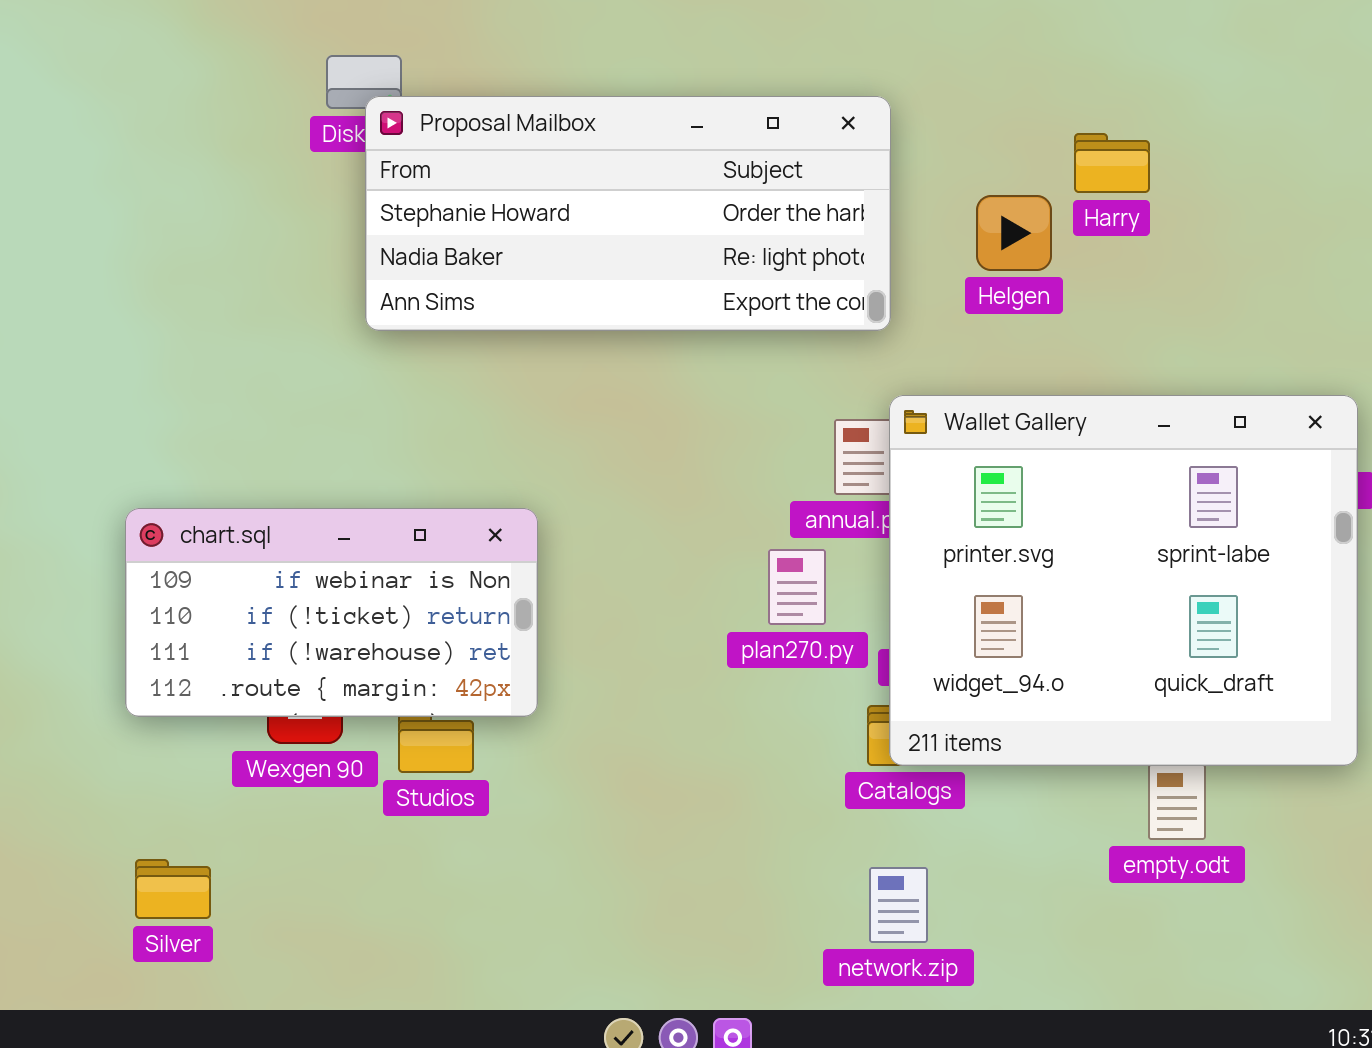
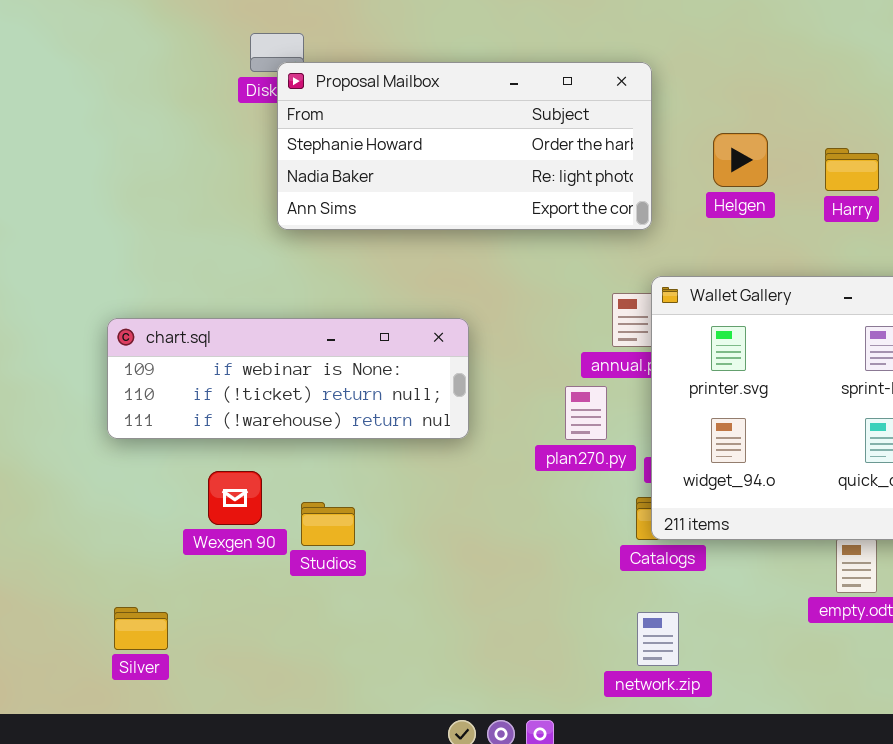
Harry: [1074,133,1150,193] -> [825,148,879,191], moved
chart.sql: [125,508,538,717] -> [107,318,469,439], moved, resized

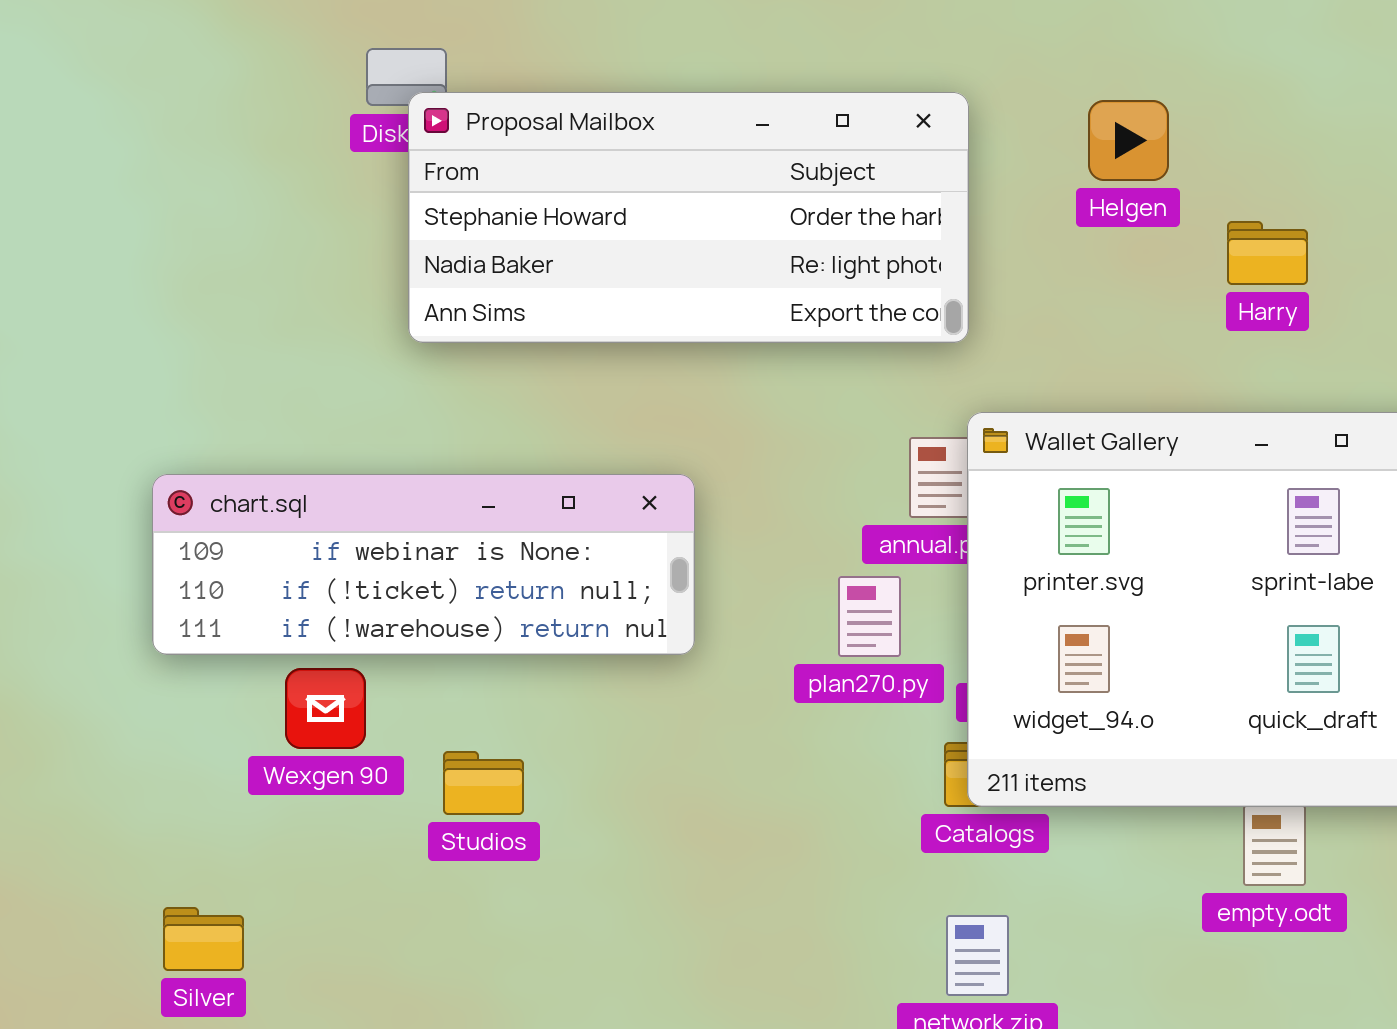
Helgen: [713,133,768,187] -> [1088,100,1169,181], moved
Wexgen 90: [208,471,262,525] -> [285,668,366,749], moved

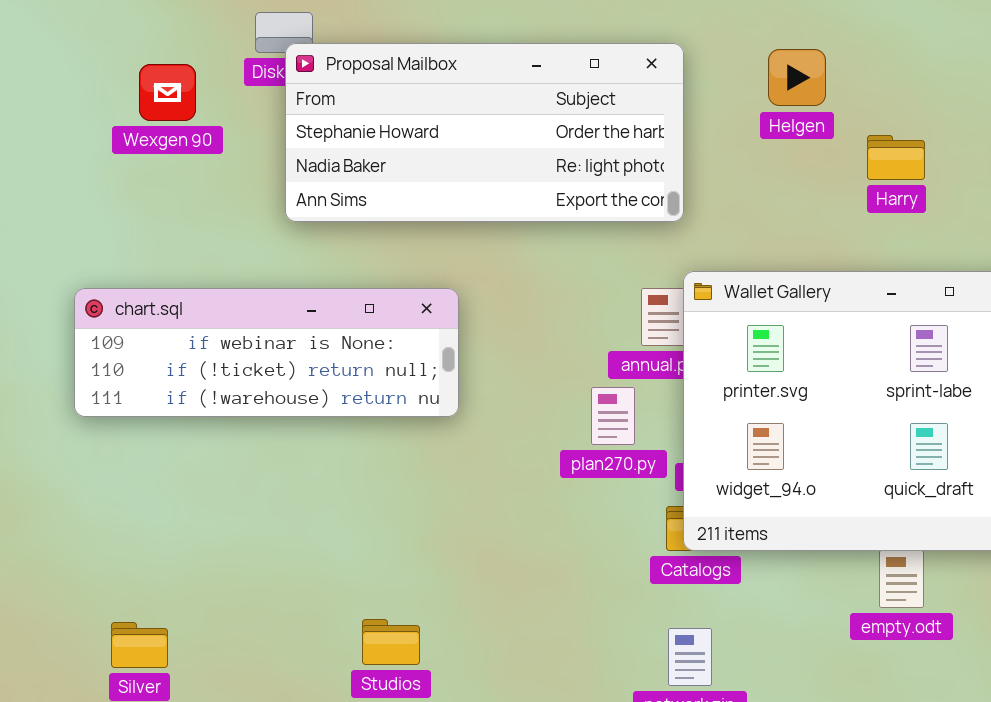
chart.sql: [152,474,695,655] -> [74,288,459,417], moved
Wexgen 90: [285,668,366,749] -> [139,64,196,121], moved
Studios: [443,751,524,815] -> [362,619,420,665], moved

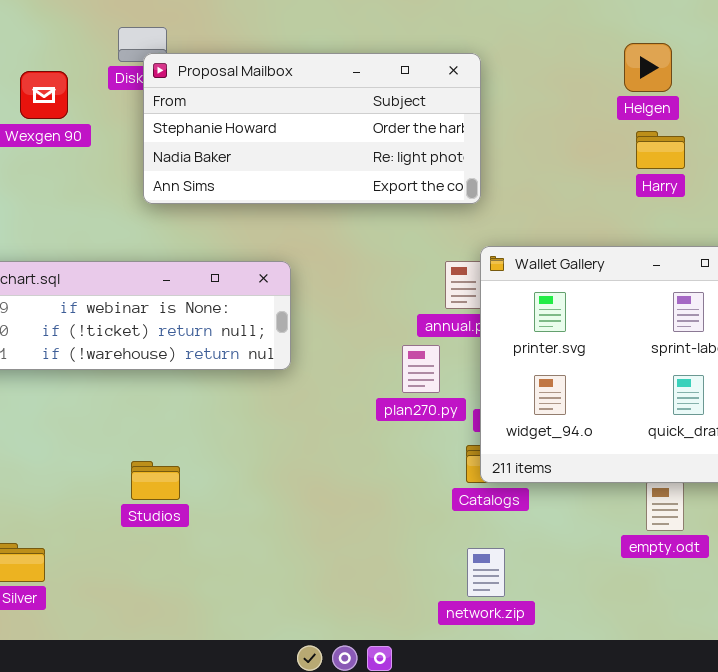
Helgen: [768,49,826,106] -> [624,43,672,92], moved
Studios: [362,619,420,665] -> [131,461,180,500], moved

